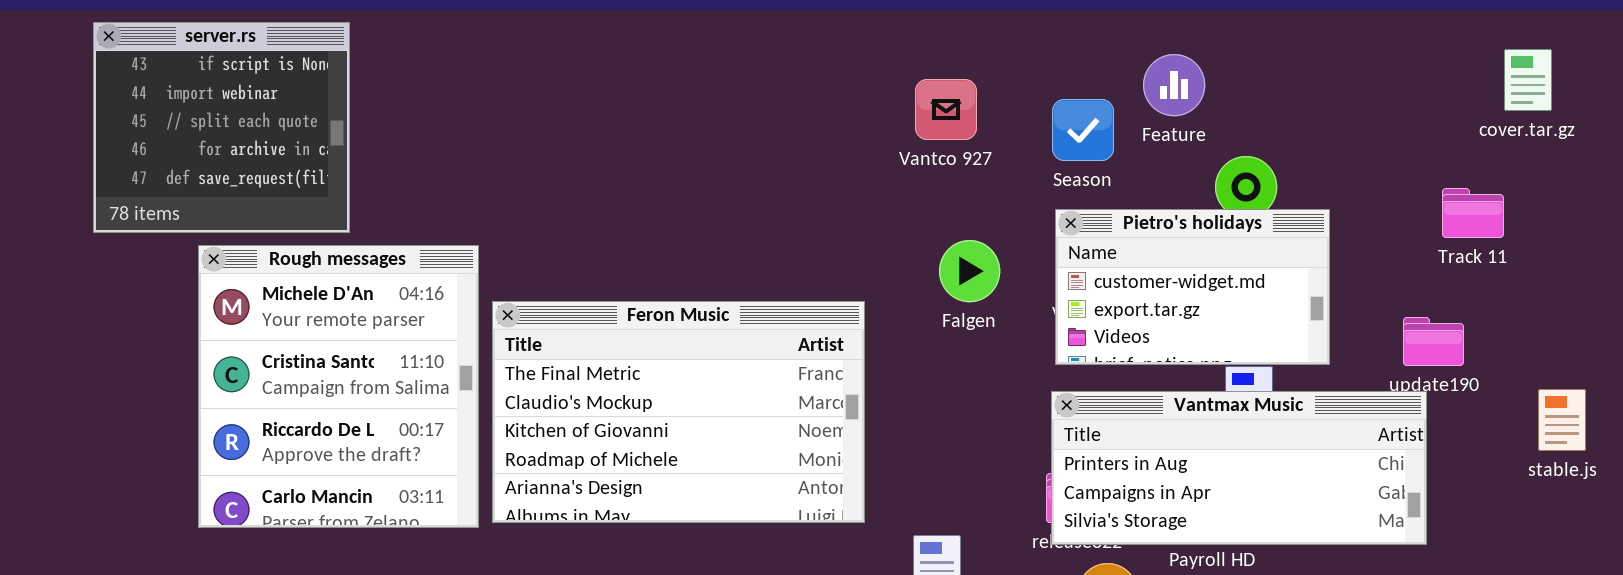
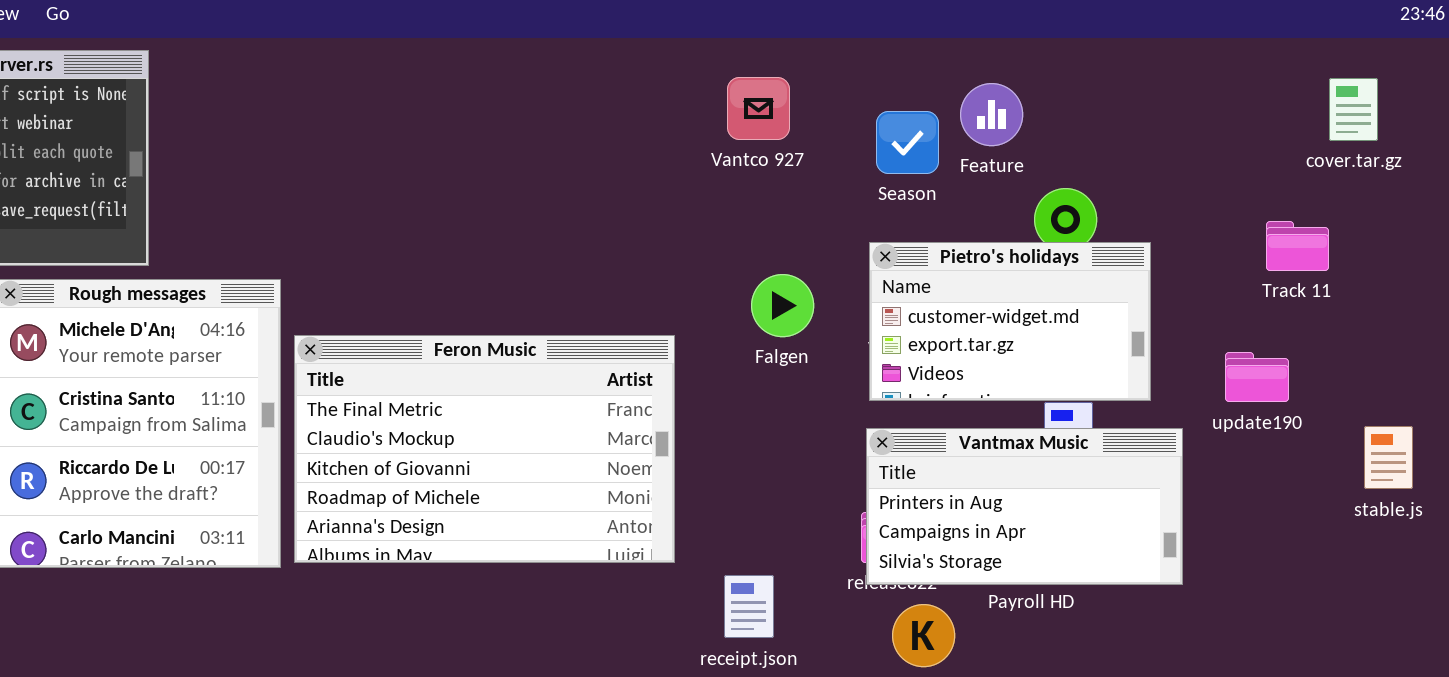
Vantco 927: [915,79,977,140] -> [727,77,790,140], moved
Season: [1052,99,1114,161] -> [876,111,939,174], moved
Vantmax Music: [1051,391,1427,545] -> [866,428,1183,585], resized

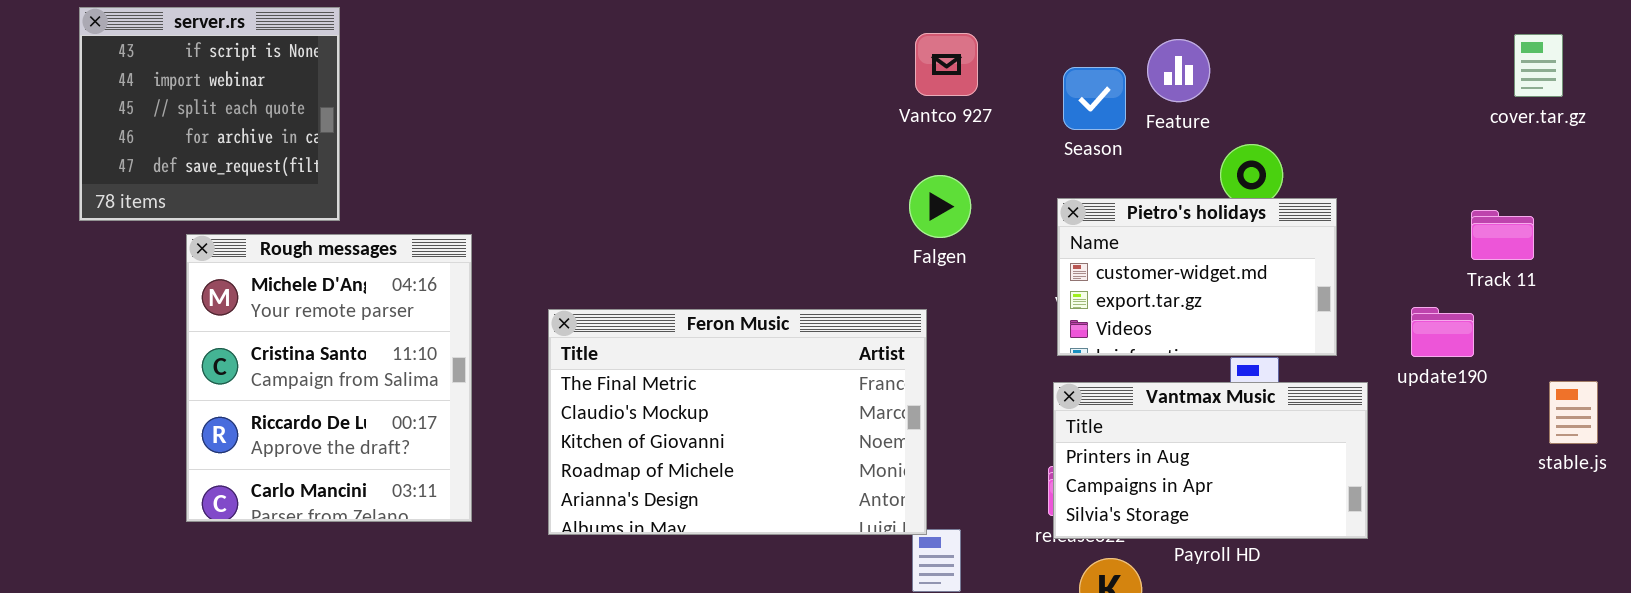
Track 11: [1266,221,1329,271] -> [1471,210,1534,260], moved
Falgen: [751,274,814,337] -> [909,175,971,238], moved
Feron Music: [294,335,675,563] -> [548,309,927,535], moved

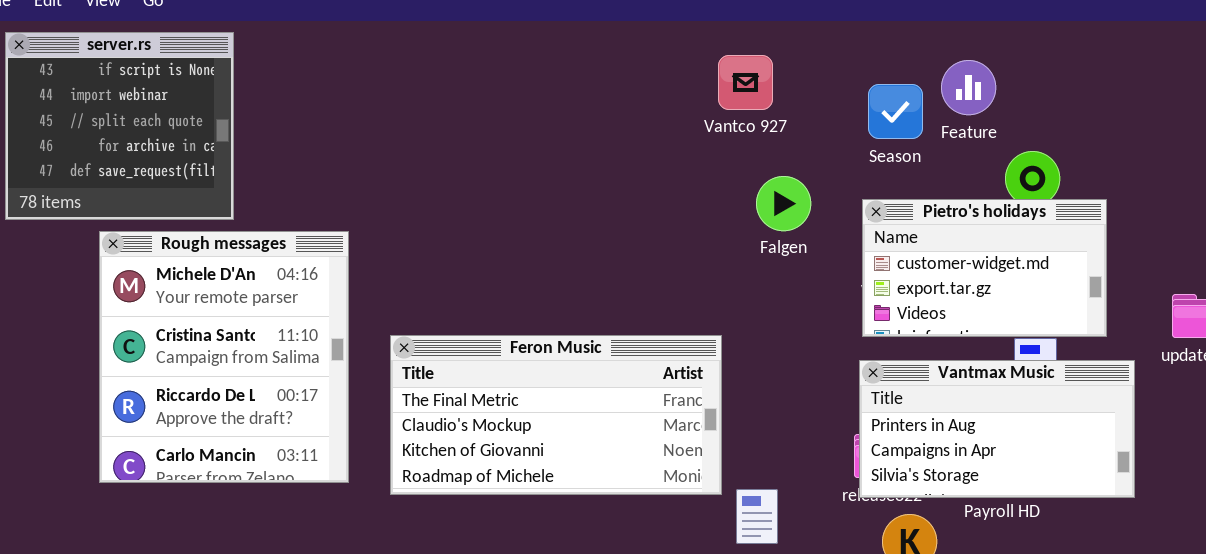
Vantco 927: [915,33,978,96] -> [718,55,773,110], moved
Falgen: [909,175,971,238] -> [756,176,811,231], moved
Feron Music: [548,309,927,535] -> [390,335,722,495], moved, resized

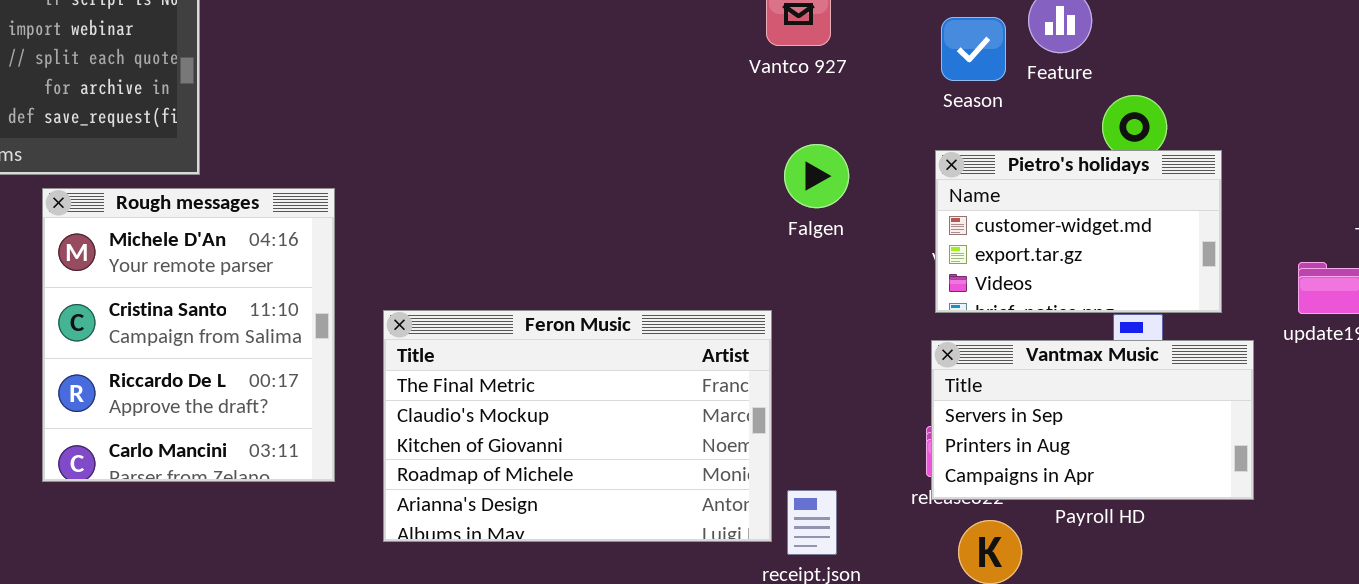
Falgen: [756,176,811,231] -> [784,144,849,208], moved
Feron Music: [390,335,722,495] -> [383,310,772,542], resized
Vantmax Music: [859,360,1135,498] -> [931,340,1254,500], scrolled up 1 row

